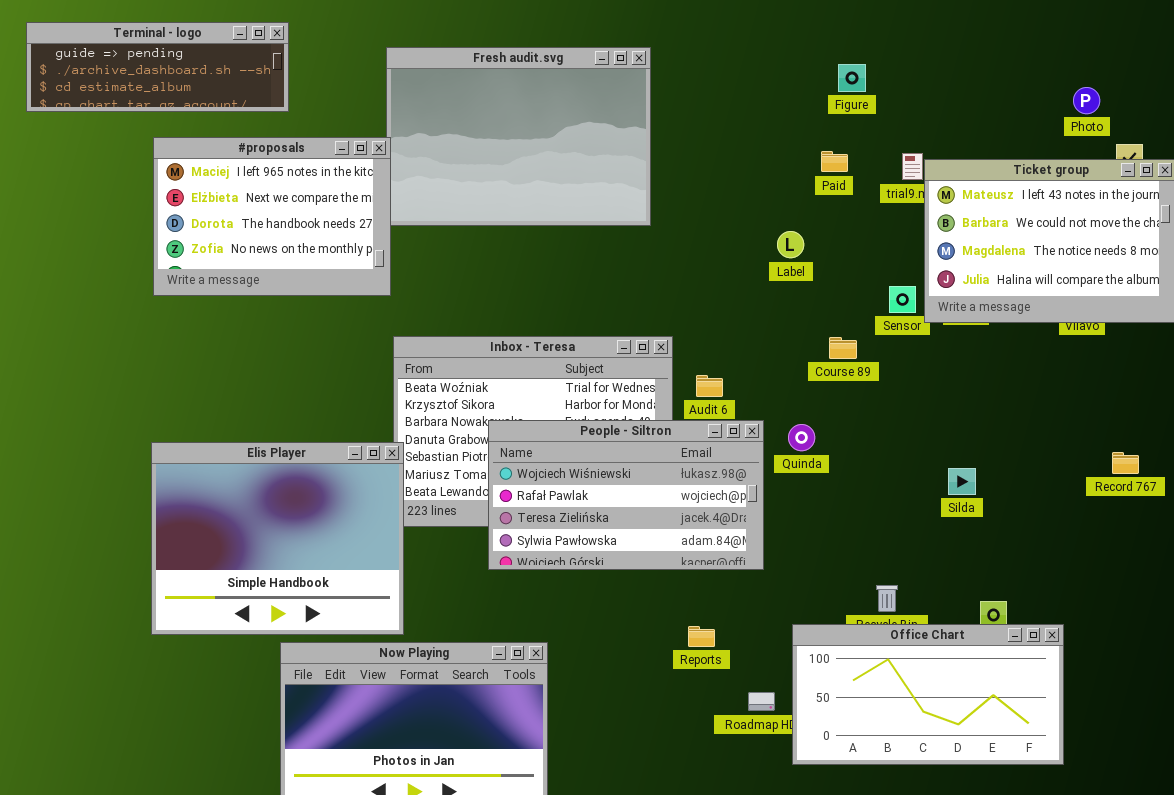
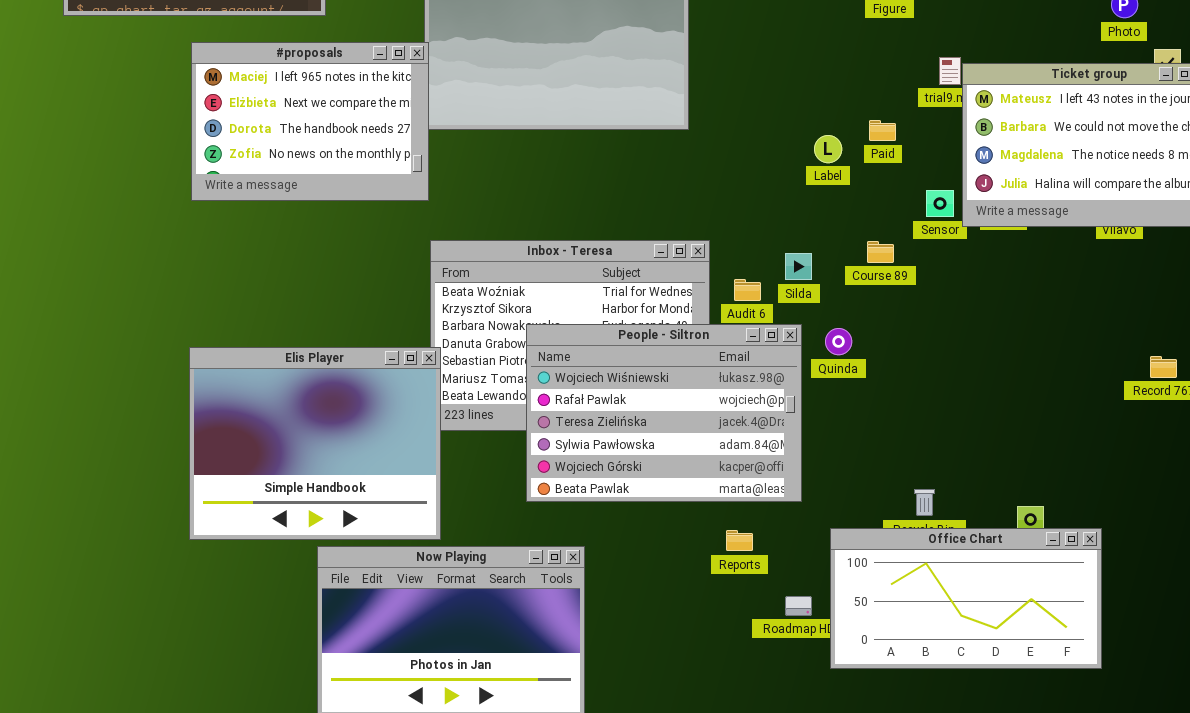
Paid: [821,151,848,172] -> [869,120,896,141], moved
People - Siltron: [488,420,764,570] -> [526,324,802,502], resized
Silda: [948,468,976,495] -> [785,253,812,280], moved

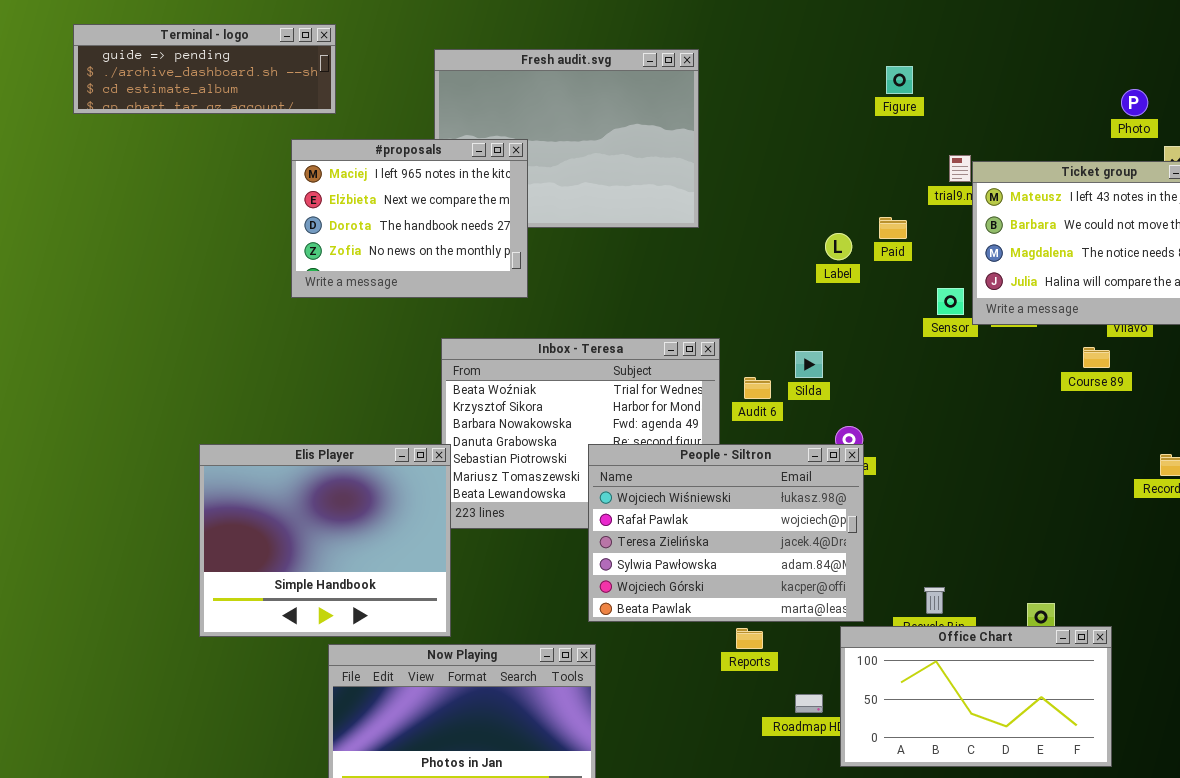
#proposals: [191,42,429,201] -> [291,139,528,298], moved
Course 89: [867,241,894,263] -> [1083,347,1110,368], moved
People - Siltron: [526,324,802,502] -> [588,444,864,622], moved

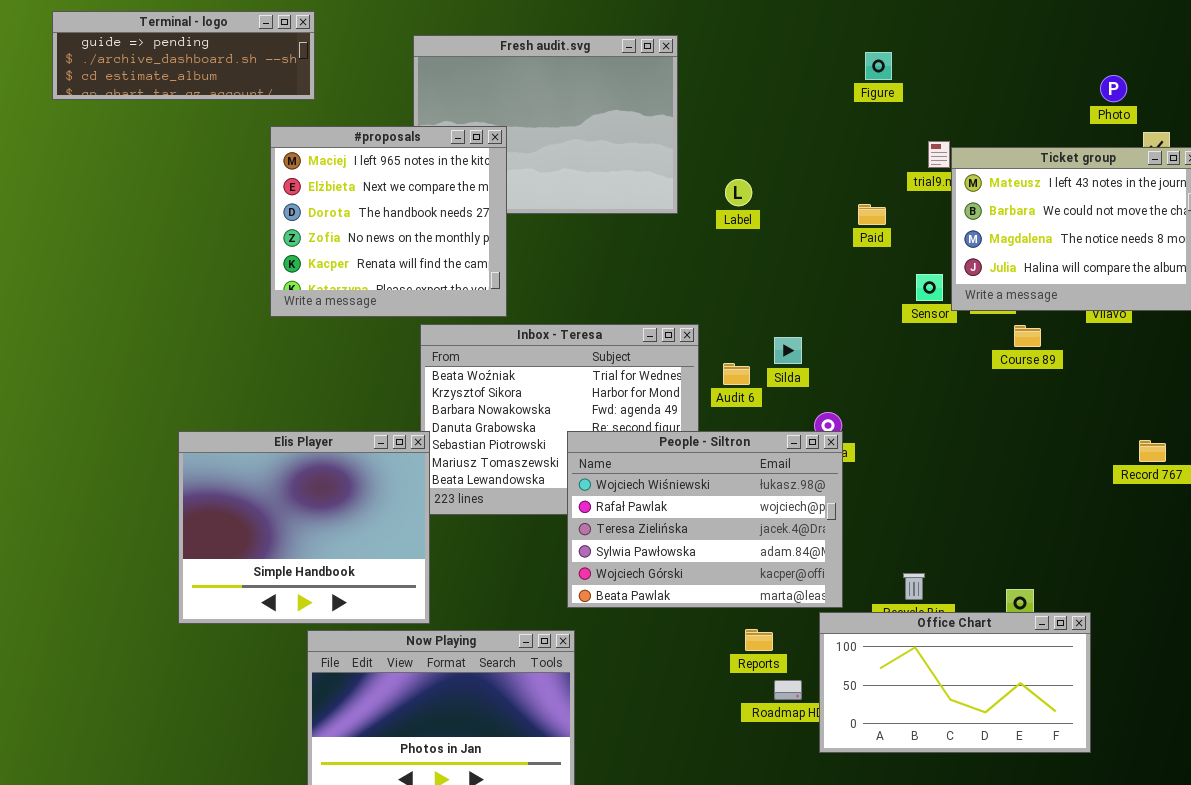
#proposals: [291,139,528,298] -> [270,126,507,317], resized
Label: [825,233,852,260] -> [725,179,752,206], moved
Course 89: [1083,347,1110,368] -> [1014,325,1041,347], moved
Reports: [736,628,763,649] -> [745,629,773,651], moved

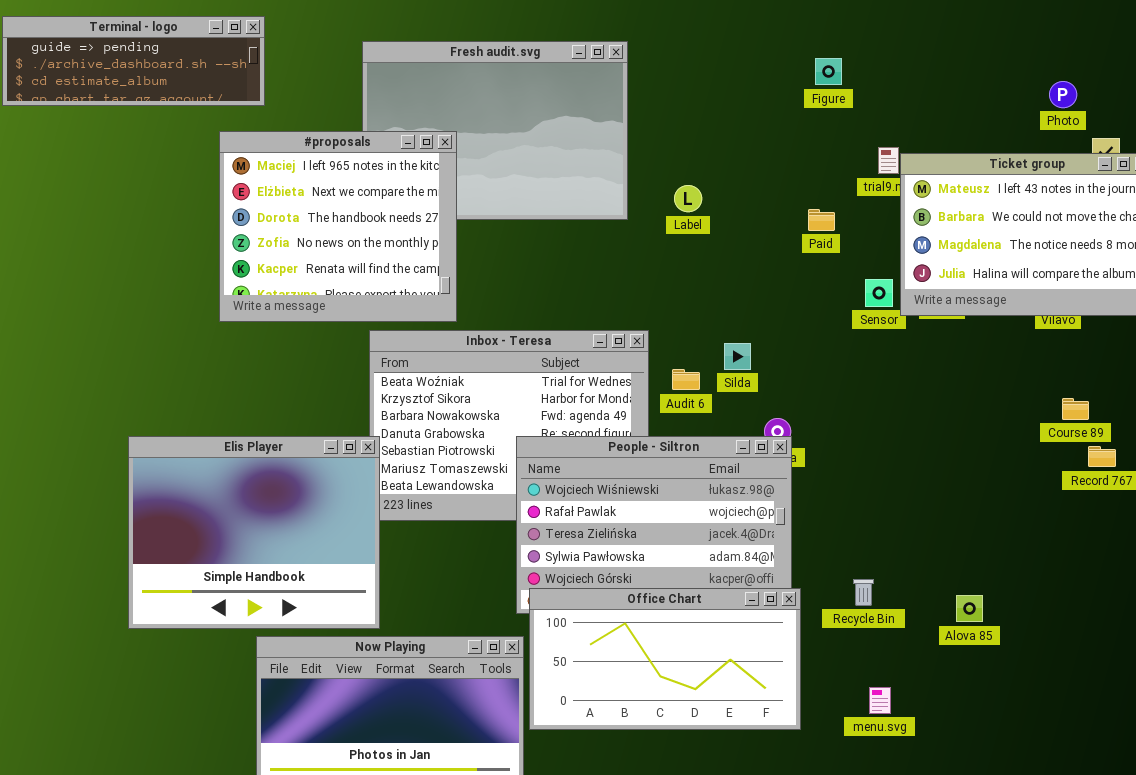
Course 89: [1014,325,1041,347] -> [1062,398,1089,420], moved
Office Chart: [819,612,1091,753] -> [529,588,801,730], moved

